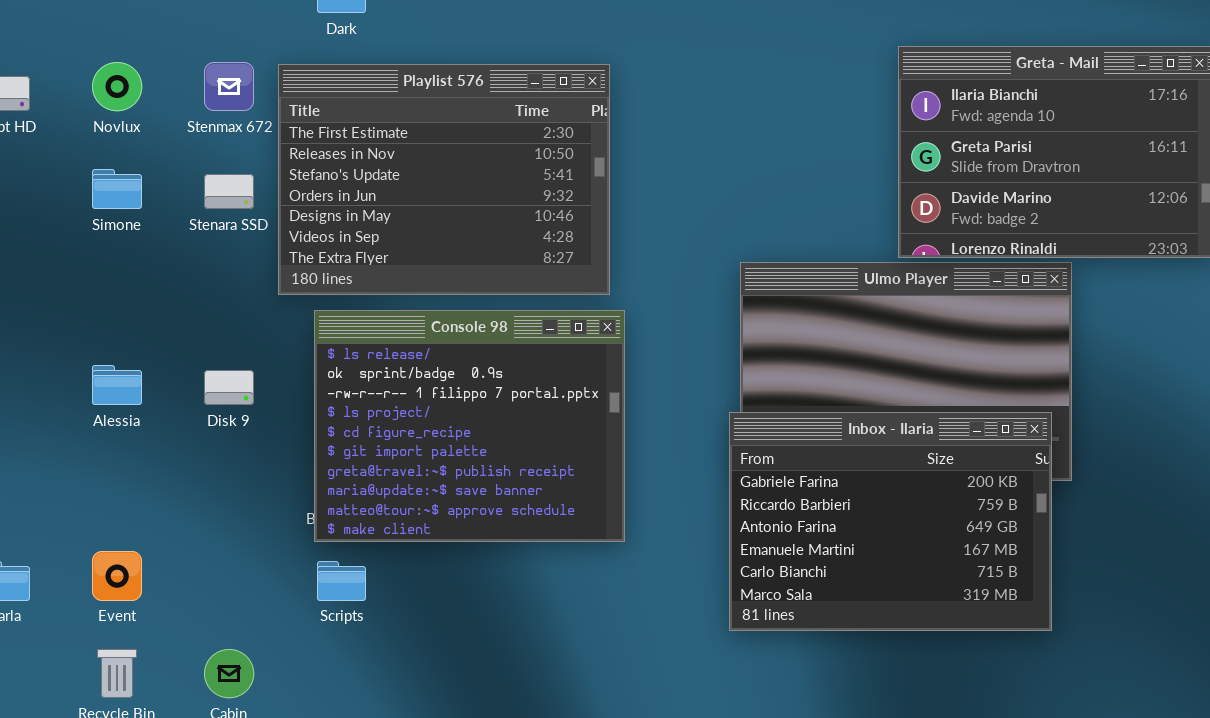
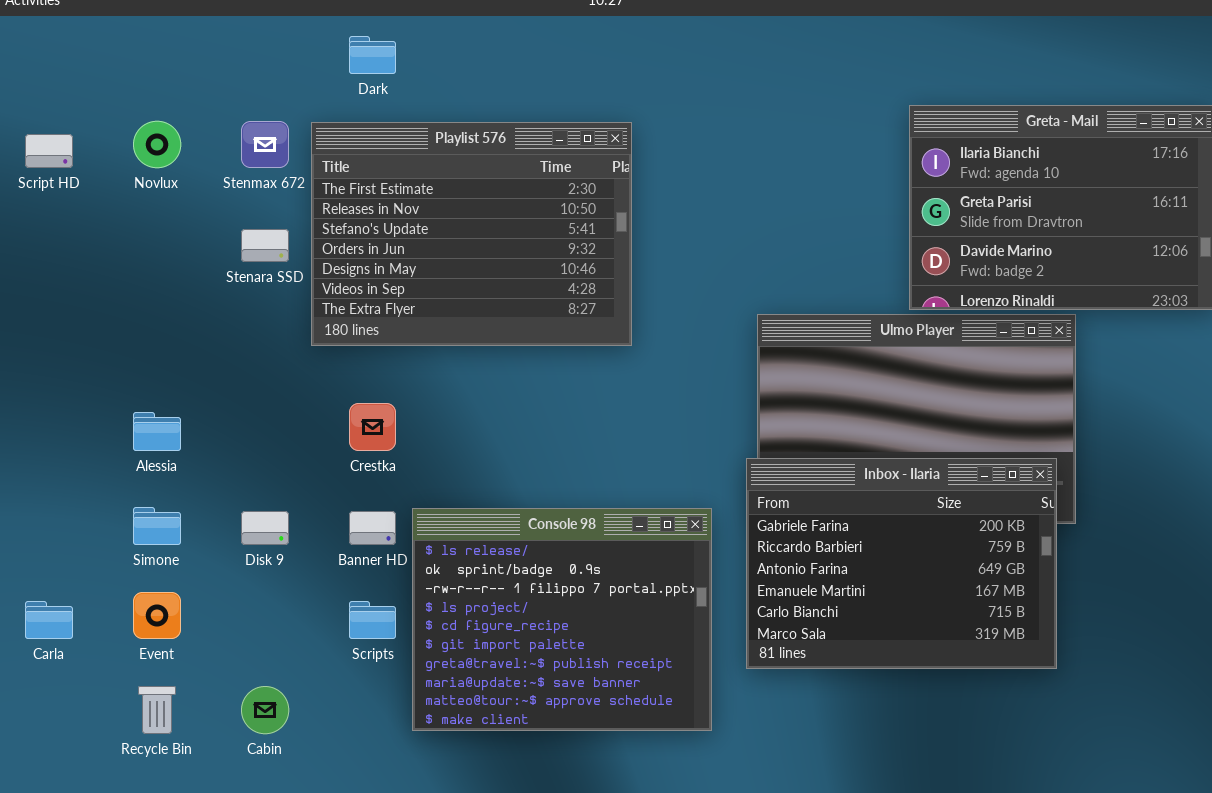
Simone: [92,169,142,209] -> [133,507,181,545], moved
Console 98: [314,310,625,542] -> [412,508,712,731], moved
Disk 9: [204,370,254,405] -> [241,511,289,545], moved

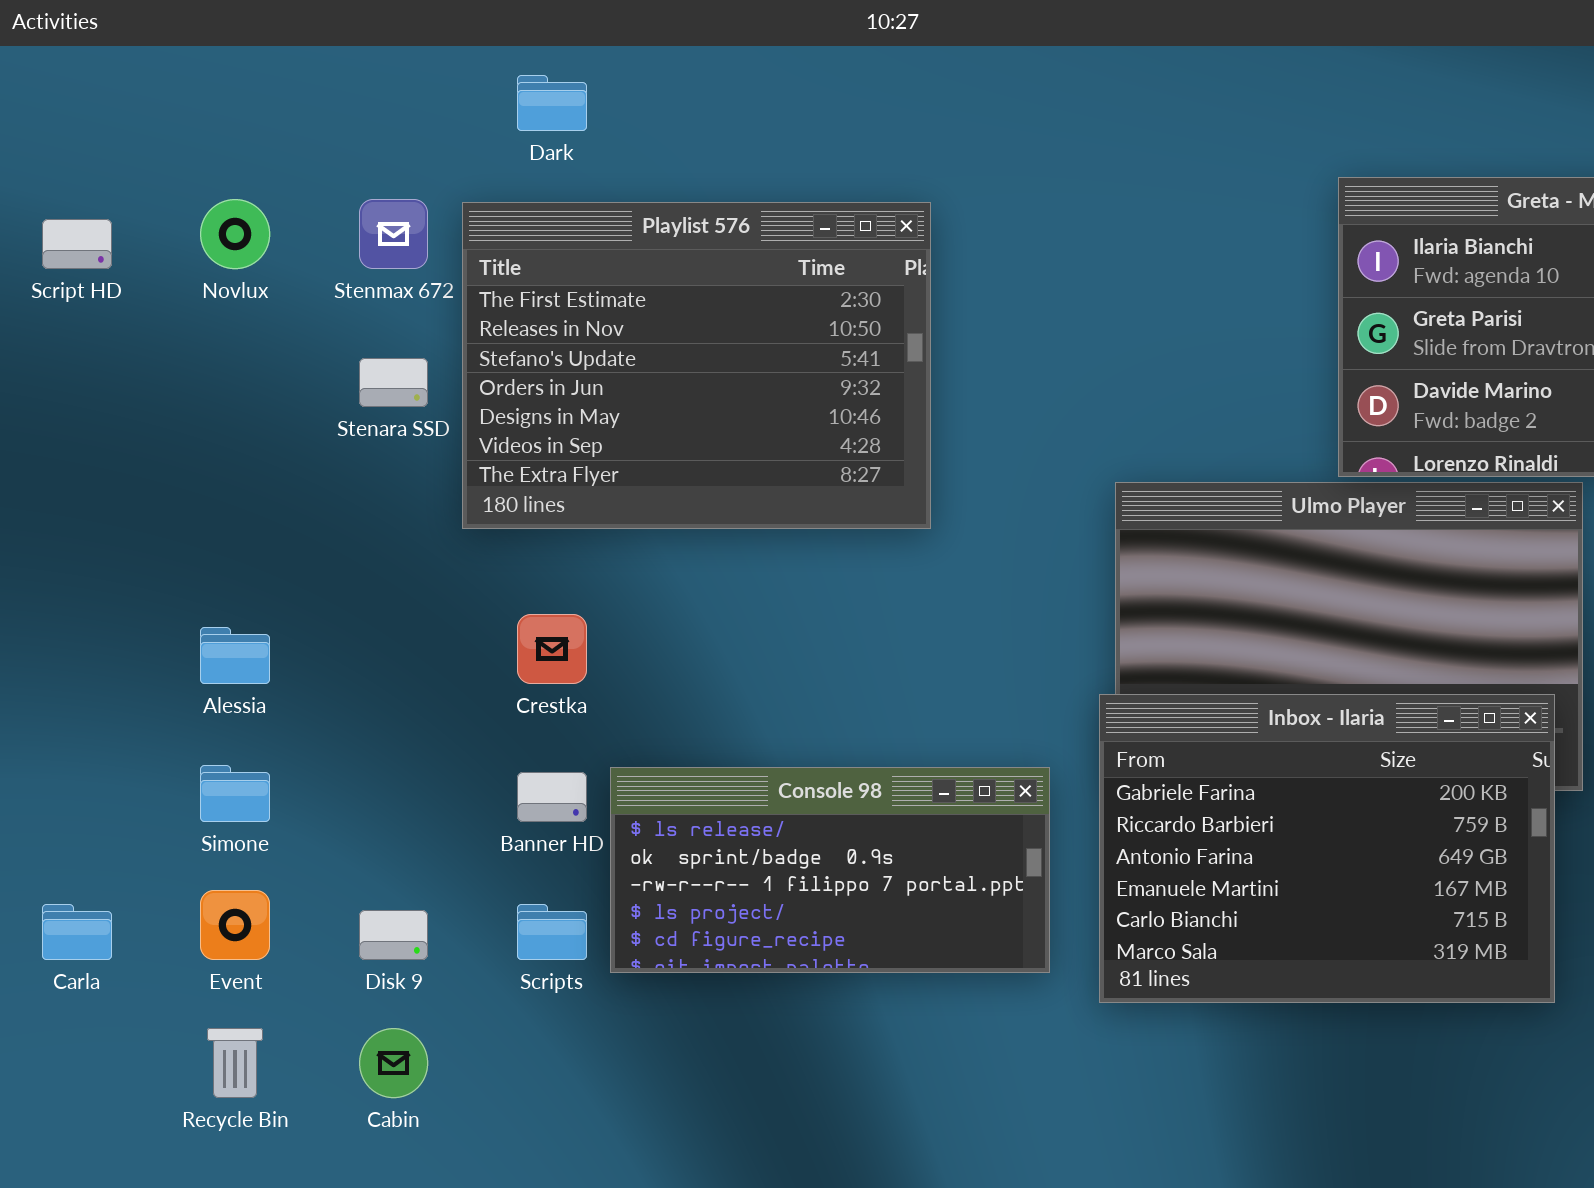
Console 98: [412,508,712,731] -> [610,767,1050,973], resized
Disk 9: [241,511,289,545] -> [359,910,428,960], moved

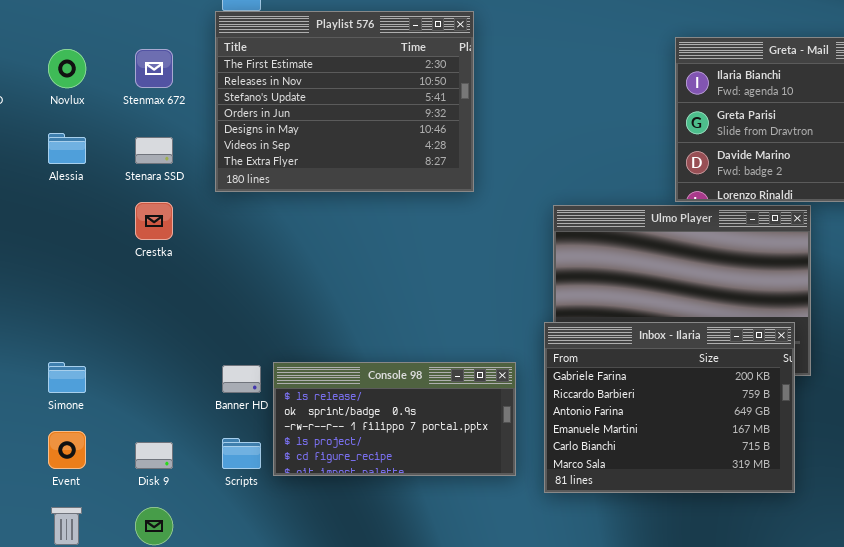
Playlist 576: [462,202,931,529] -> [215,11,474,192], moved
Crestka: [517,614,587,684] -> [135,202,173,240], moved
Alessia: [200,627,270,684] -> [48,133,86,164], moved

